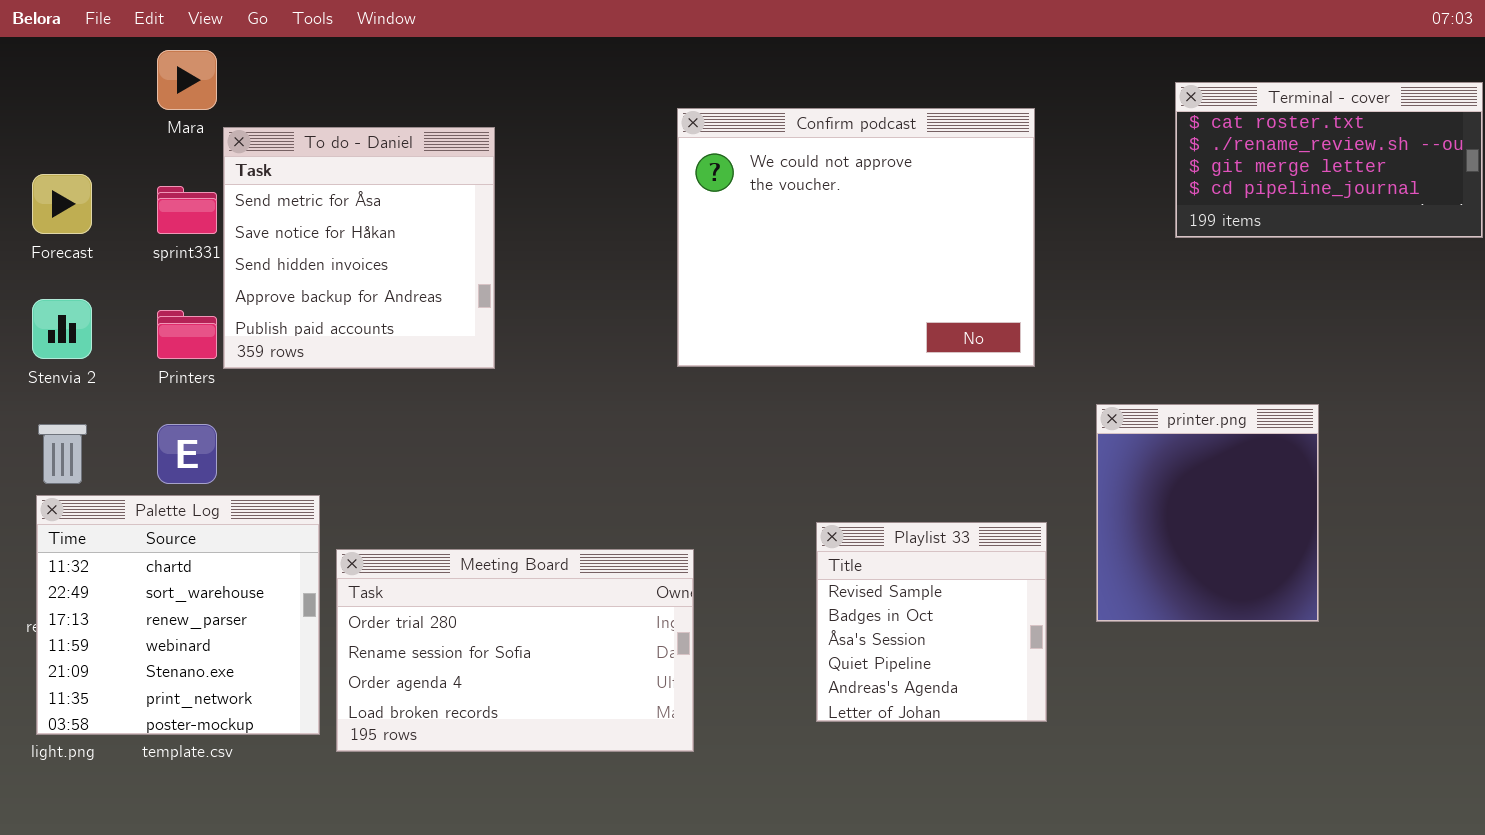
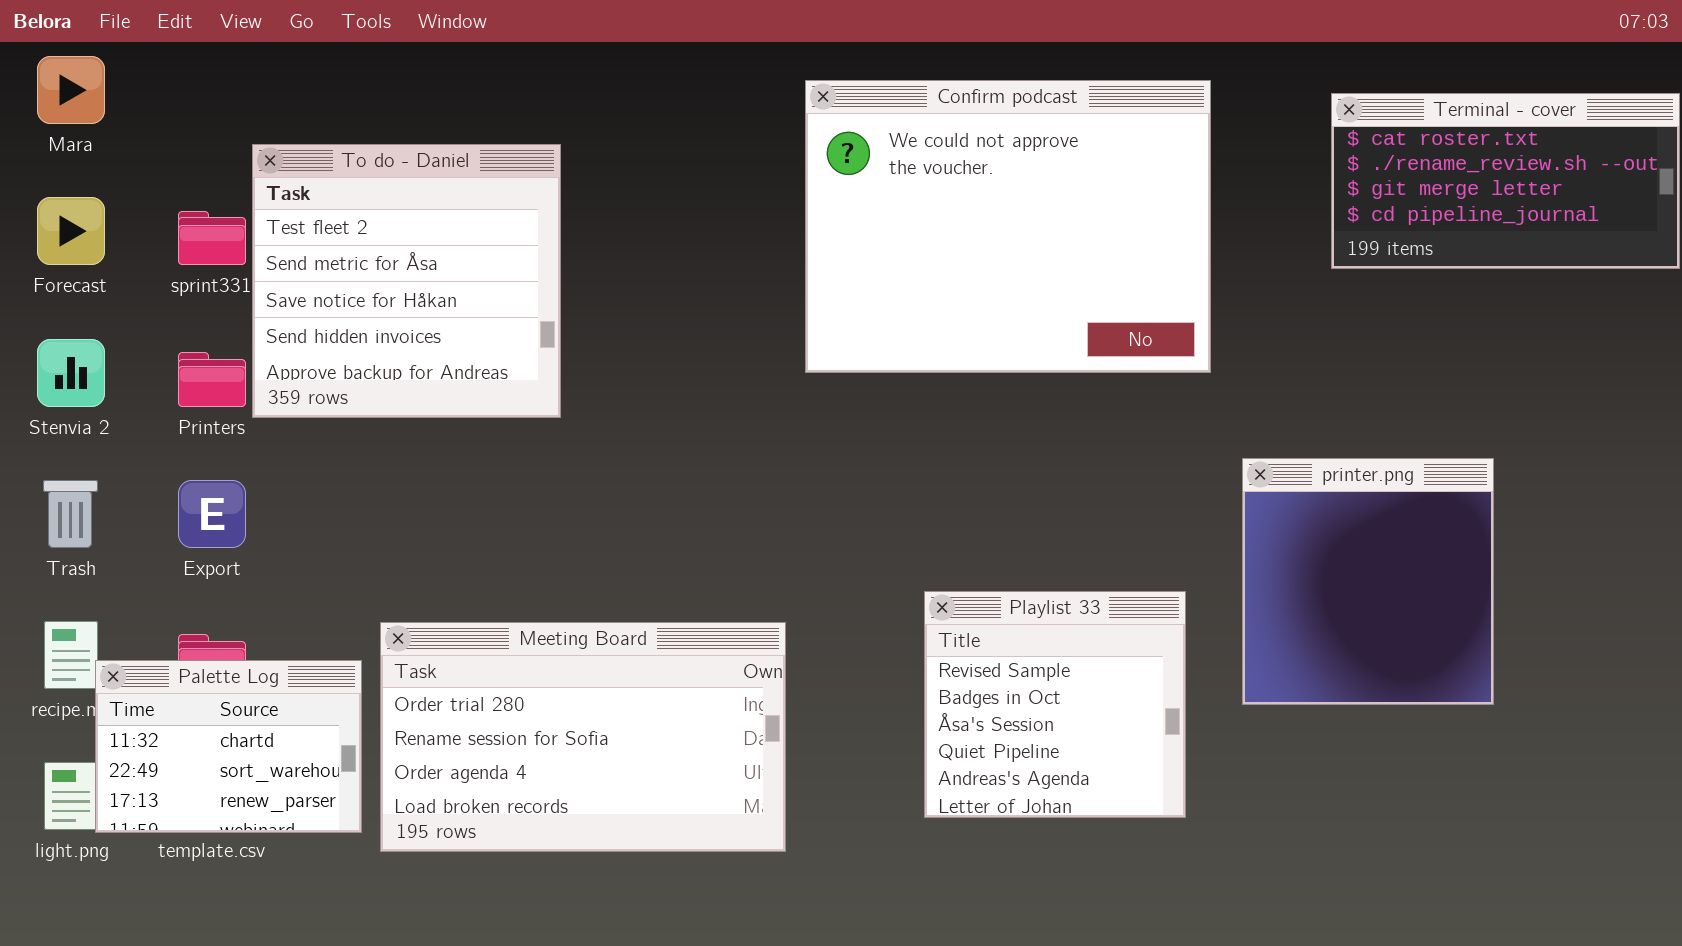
Mara: [157,50,217,110] -> [37,56,105,124], moved
Confirm podcast: [677,108,1035,367] -> [805,80,1211,373], moved
To do - Daniel: [223,127,495,369] -> [252,144,561,418], scrolled up 1 row
Palette Log: [36,495,320,735] -> [95,660,362,833], resized

